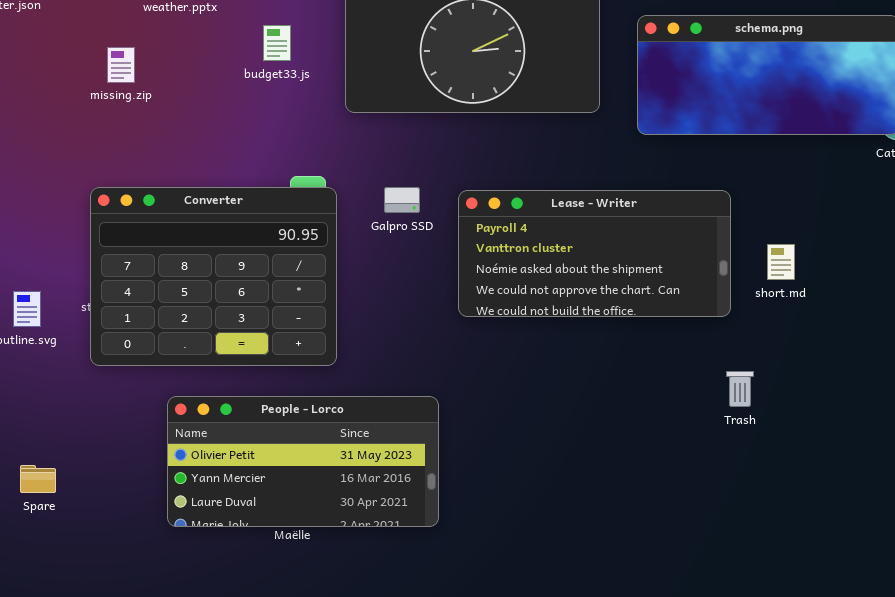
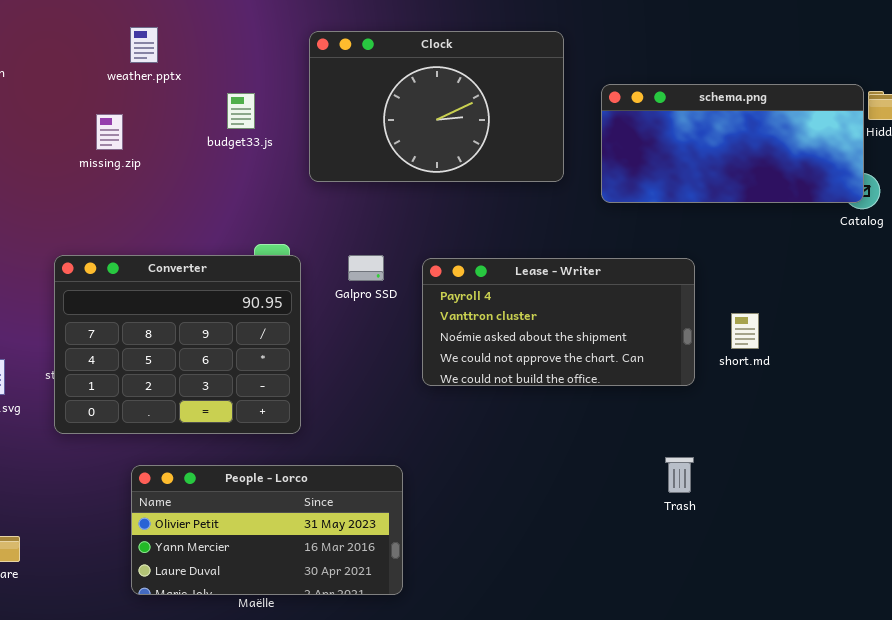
missing.zip: [107,47,135,83] -> [96,114,123,150], moved
Trash: [726,371,754,407] -> [665,457,694,493], moved

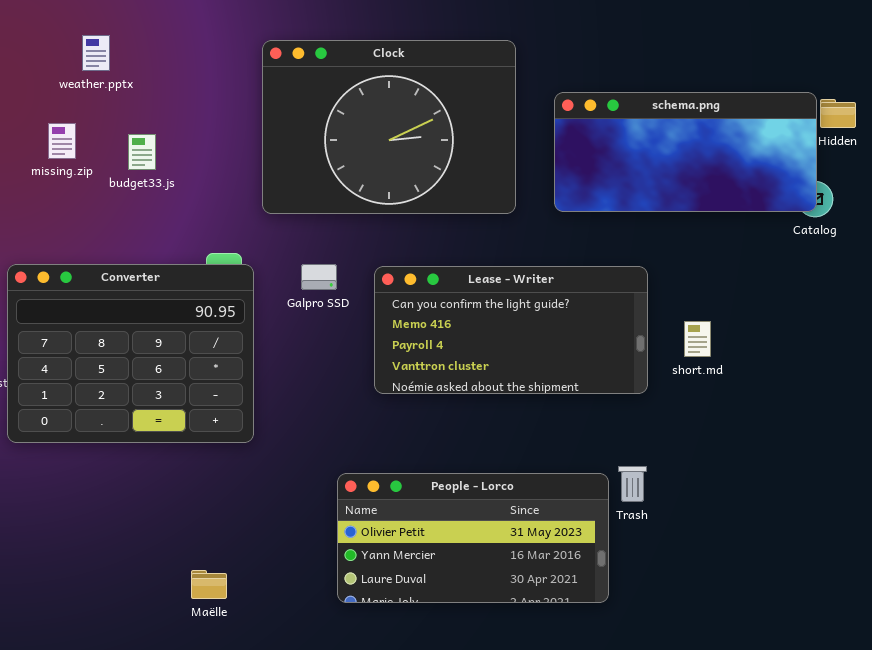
Clock: [309,31,564,182] -> [262,40,516,214], resized
budget33.js: [227,93,255,129] -> [128,134,156,170], moved
Lease - Writer: [422,258,695,386] -> [374,266,648,394], scrolled up 2 rows
People - Lorco: [131,465,403,595] -> [337,473,609,603], moved

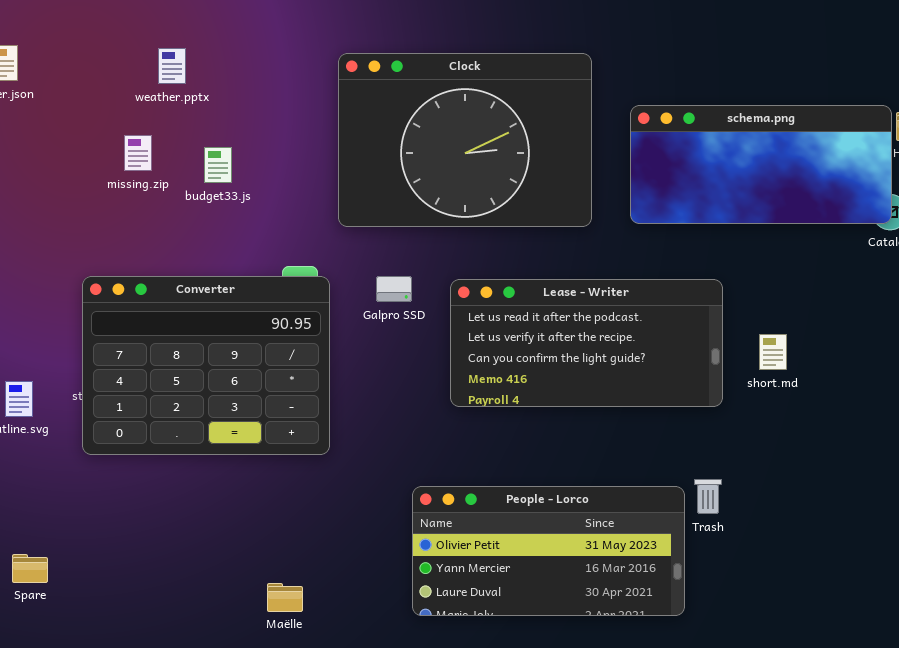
Lease - Writer: [374,266,648,394] -> [450,279,723,407], scrolled up 2 rows

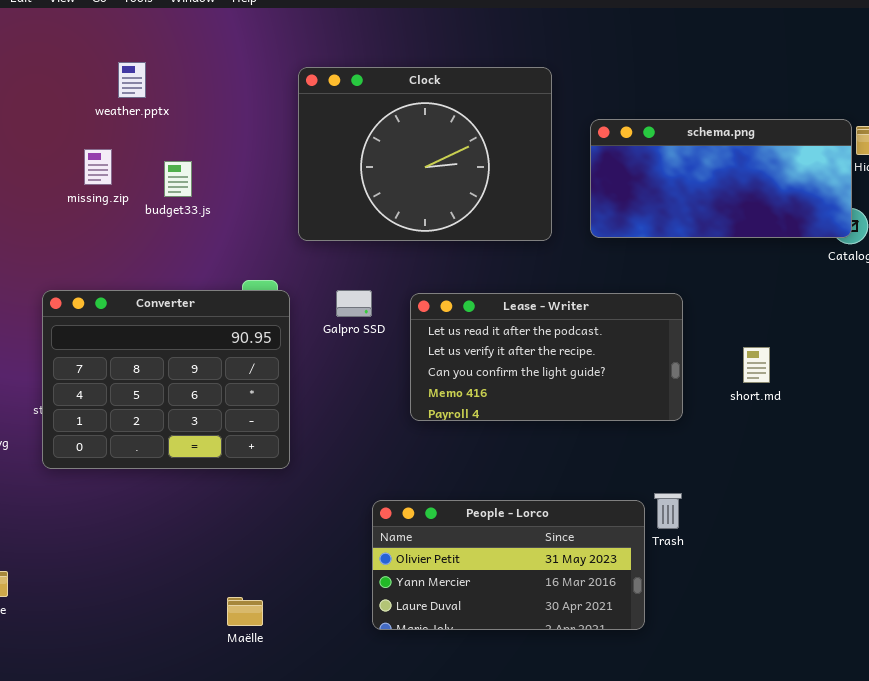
short.md: [759,334,787,370] -> [743,347,770,383], moved

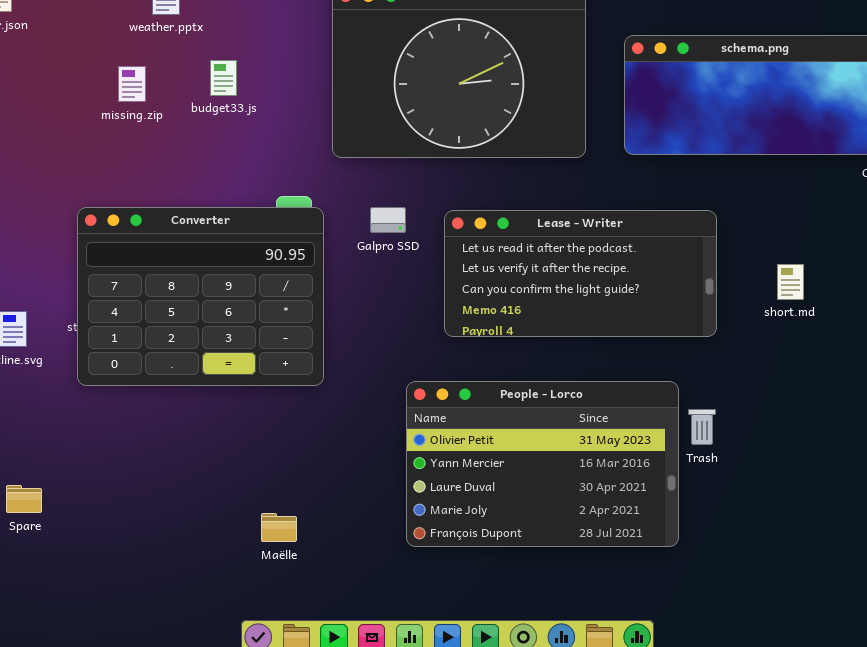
budget33.js: [164,161,192,197] -> [210,60,237,96], moved
People - Lorco: [372,500,645,630] -> [406,381,679,547], resized

